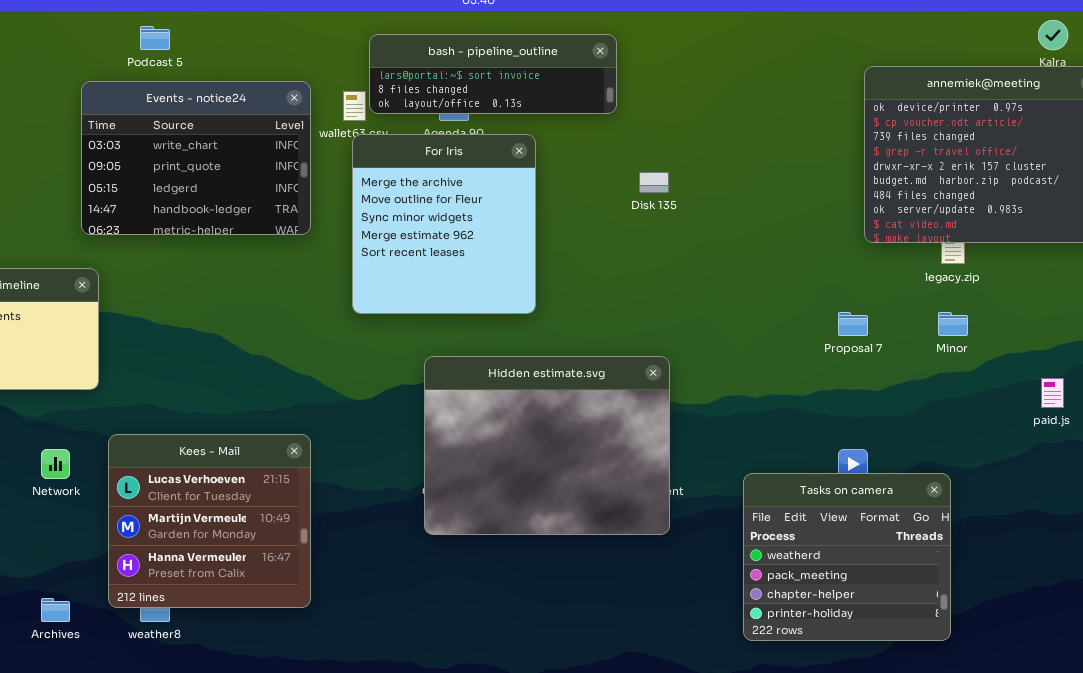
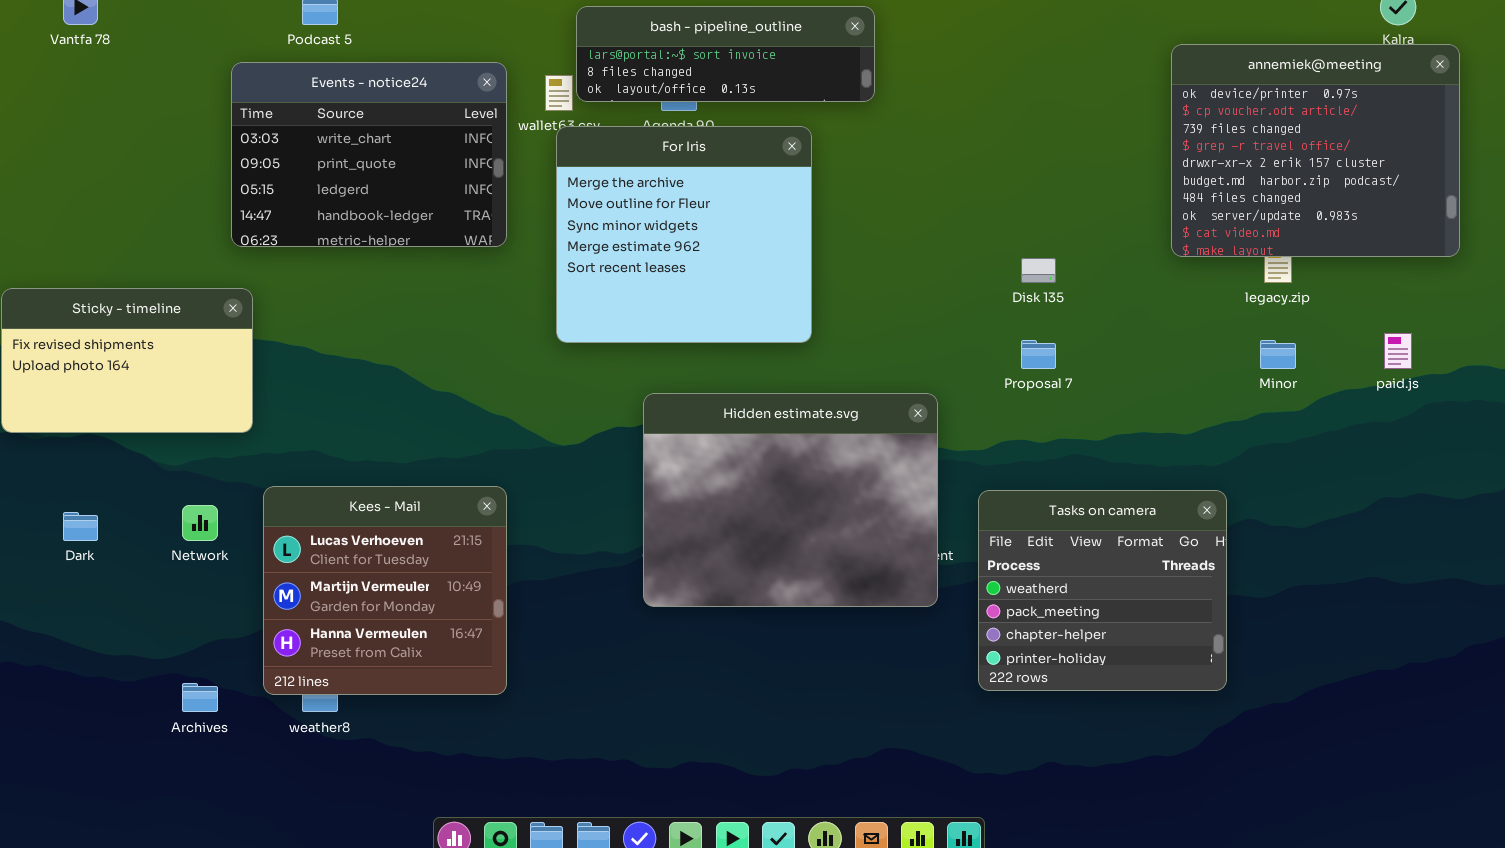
For Iris: [352,134,536,314] -> [556,126,812,343], resized
Disk 135: [639,172,669,193] -> [1021,258,1056,283], moved
Proposal 7: [838,312,868,336] -> [1021,340,1056,369], moved
paid.js: [1041,378,1064,408] -> [1384,333,1412,369], moved
Tasks on camera: [743,473,951,641] -> [978,490,1227,691], moved

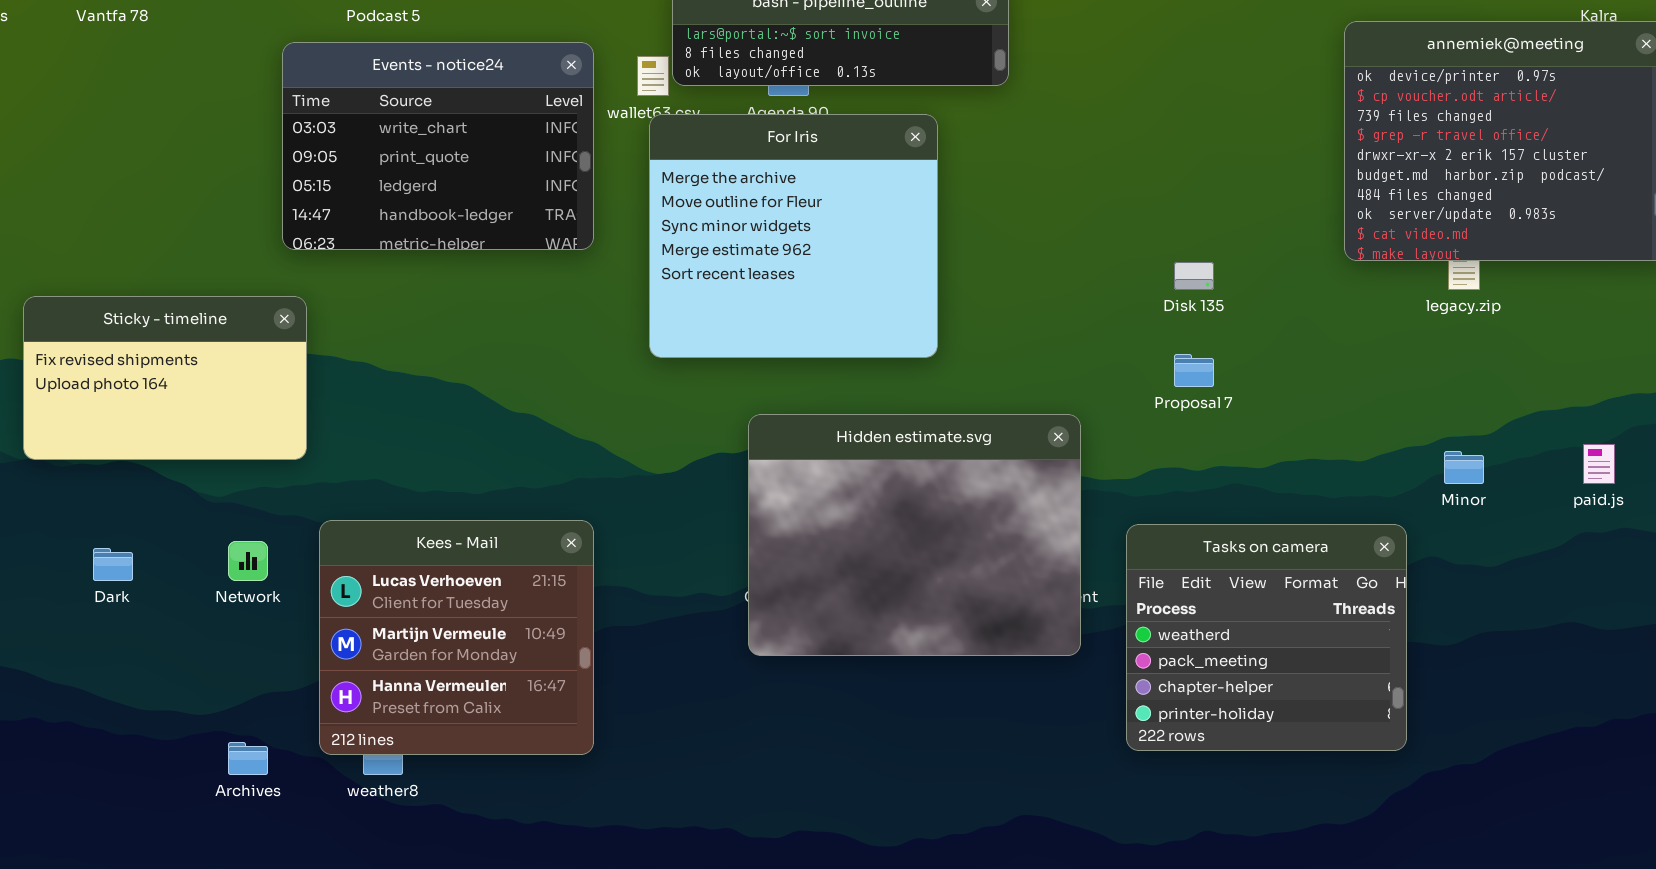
paid.js: [1384,333,1412,369] -> [1583,444,1615,484], moved
Minor: [1260,340,1296,369] -> [1444,451,1484,484], moved

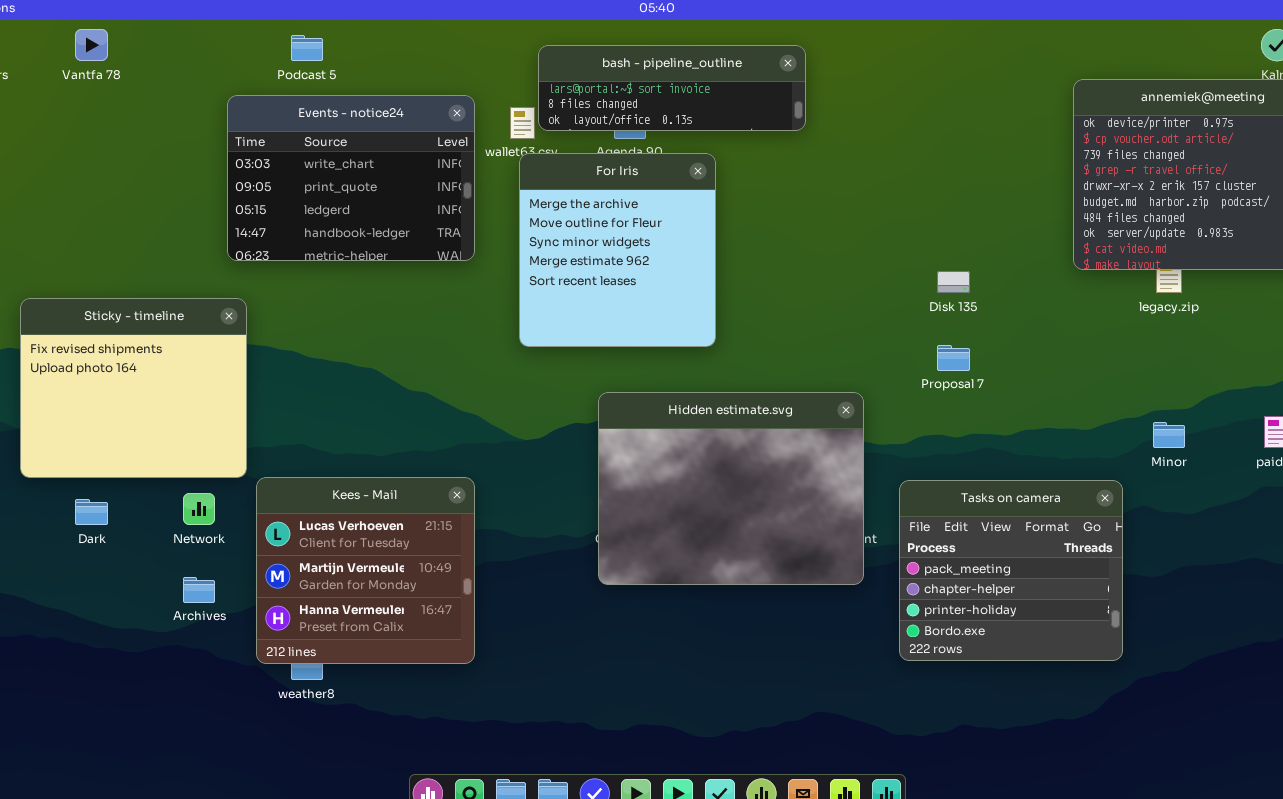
For Iris: [649,114,938,358] -> [519,153,716,347], resized
Sticky - timeline: [23,296,307,460] -> [20,298,247,478], resized
Tasks on camera: [1126,524,1407,751] -> [899,480,1123,661], scrolled down 1 row
Archives: [228,742,268,775] -> [183,577,215,603], moved

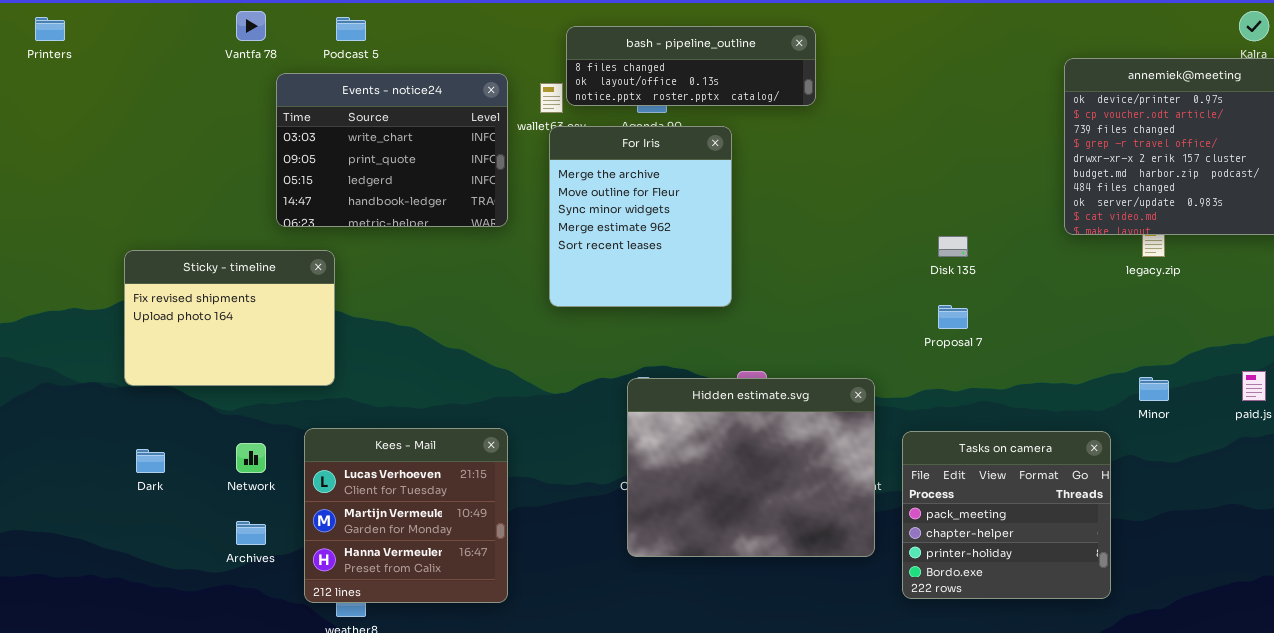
Vantfa 78: [75,29,108,61] -> [236,11,266,41], moved
bash - pipeline_outline: [538,45,806,131] -> [566,26,816,106], scrolled down 1 row
Sticky - timeline: [20,298,247,478] -> [124,250,335,386], moved, resized
Hidden estimate.svg: [598,392,864,585] -> [627,378,875,557], moved

